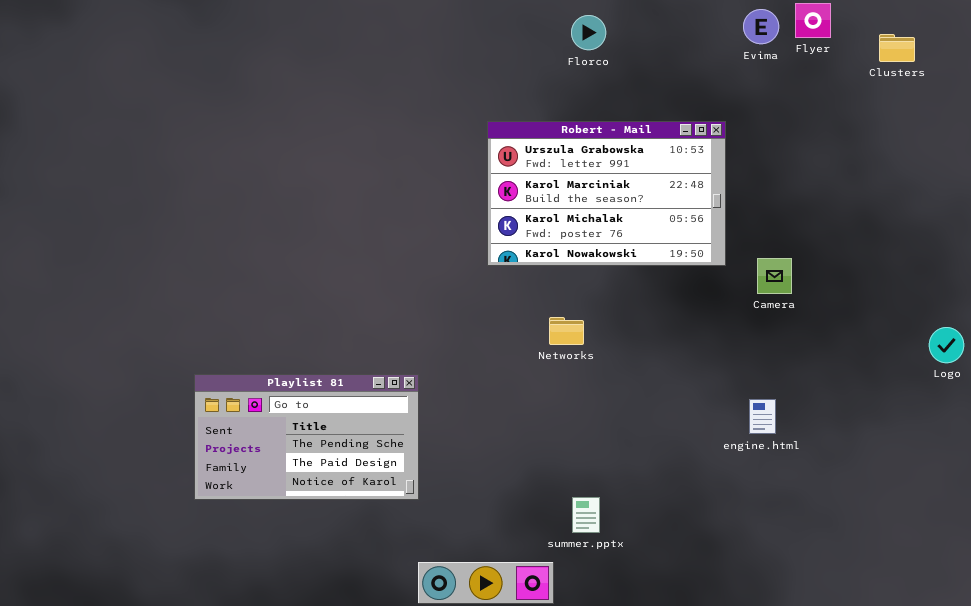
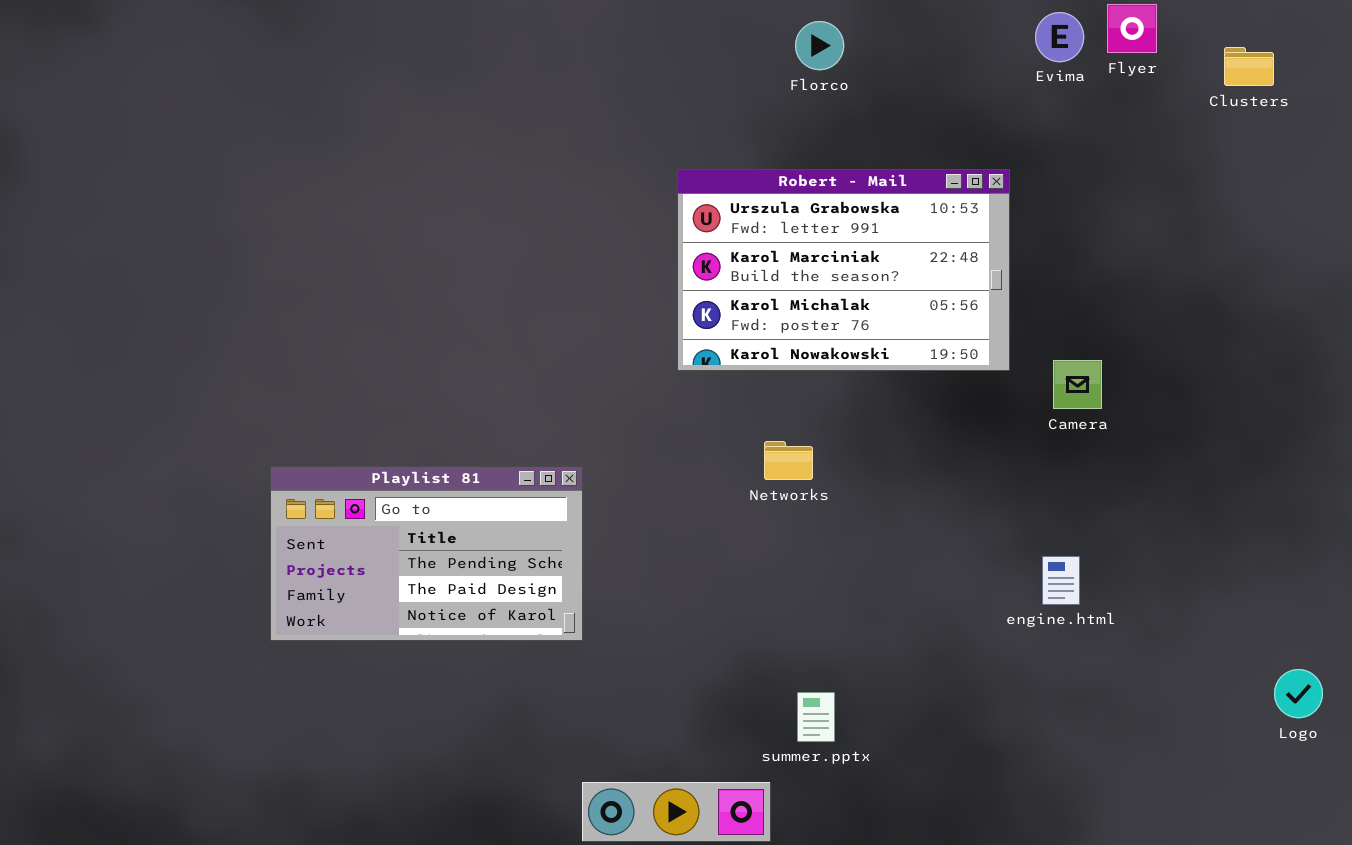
Logo: [929,327,964,363] -> [1274,669,1323,718], moved
Playlist 81: [194,374,419,500] -> [270,466,583,641], moved

